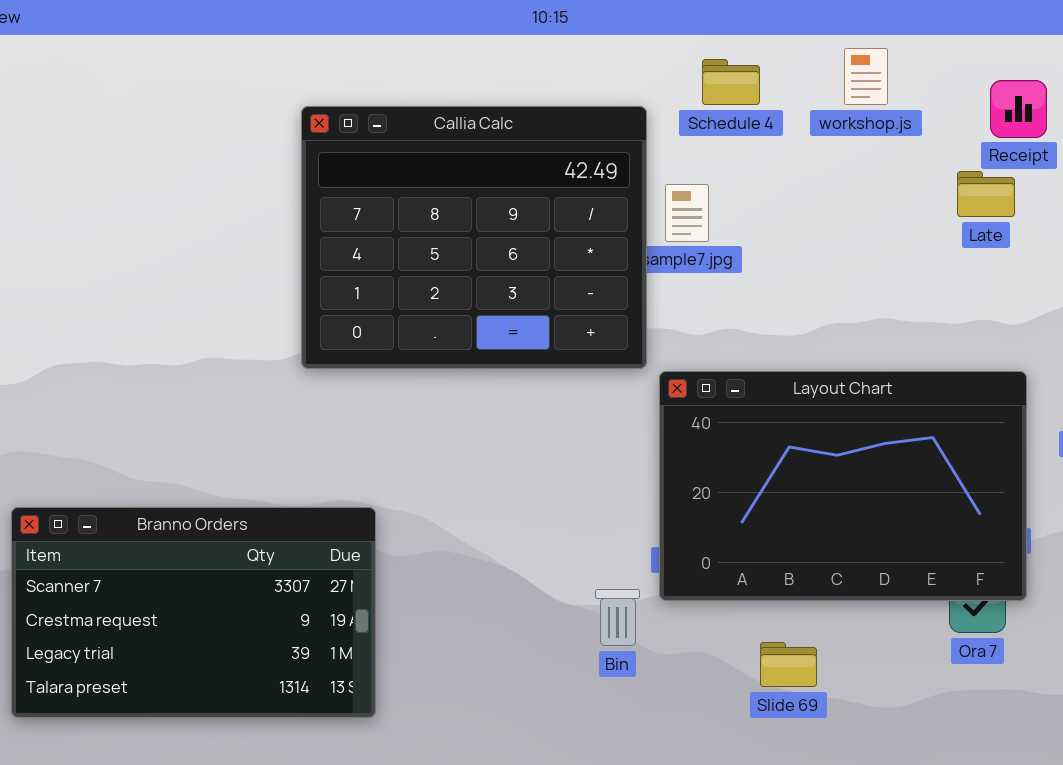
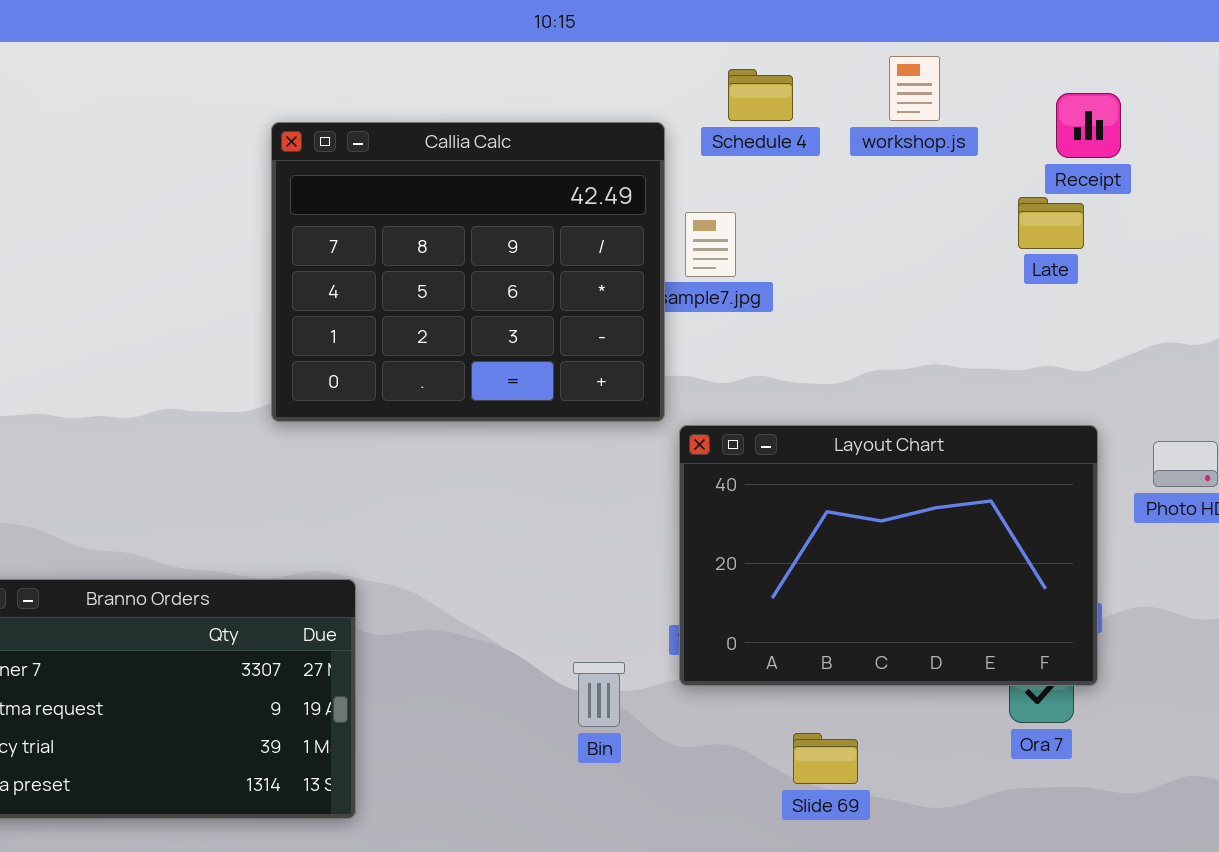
Bin: [595,589,640,646] -> [573,662,625,727], moved

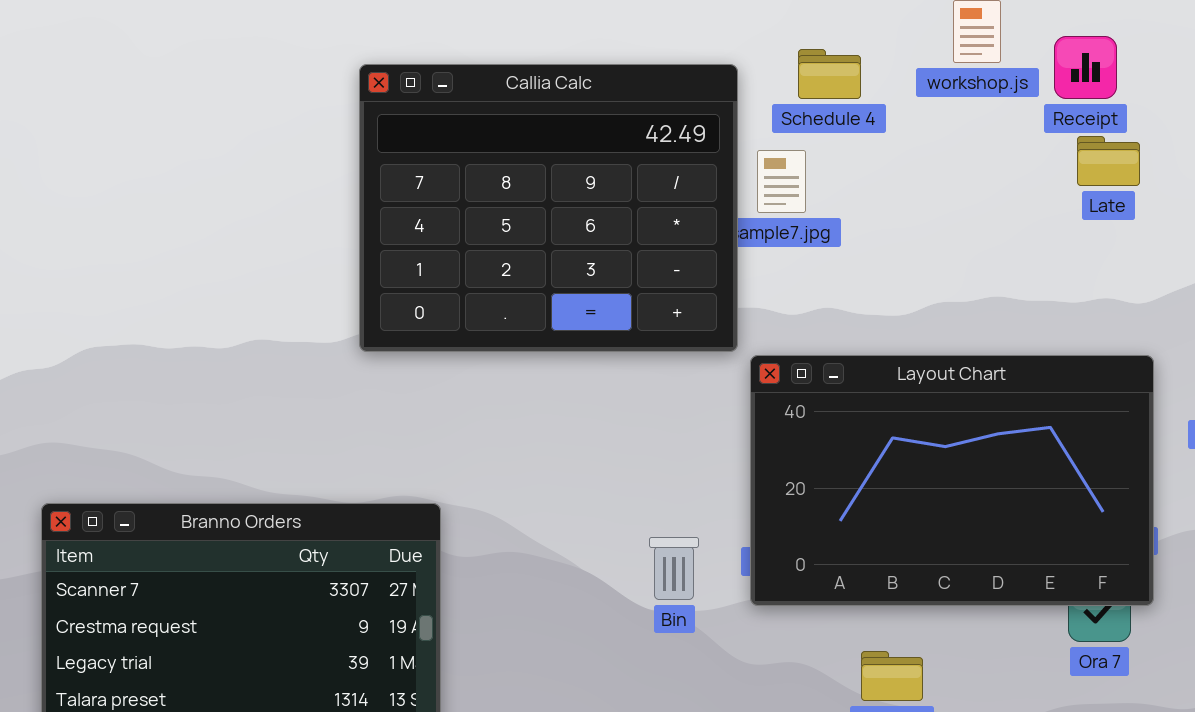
Schedule 4: [728,69,793,121] -> [798,49,861,99], moved
Receipt: [1056,93,1121,158] -> [1054,36,1117,99], moved
Bin: [573,662,625,727] -> [649,537,699,600], moved

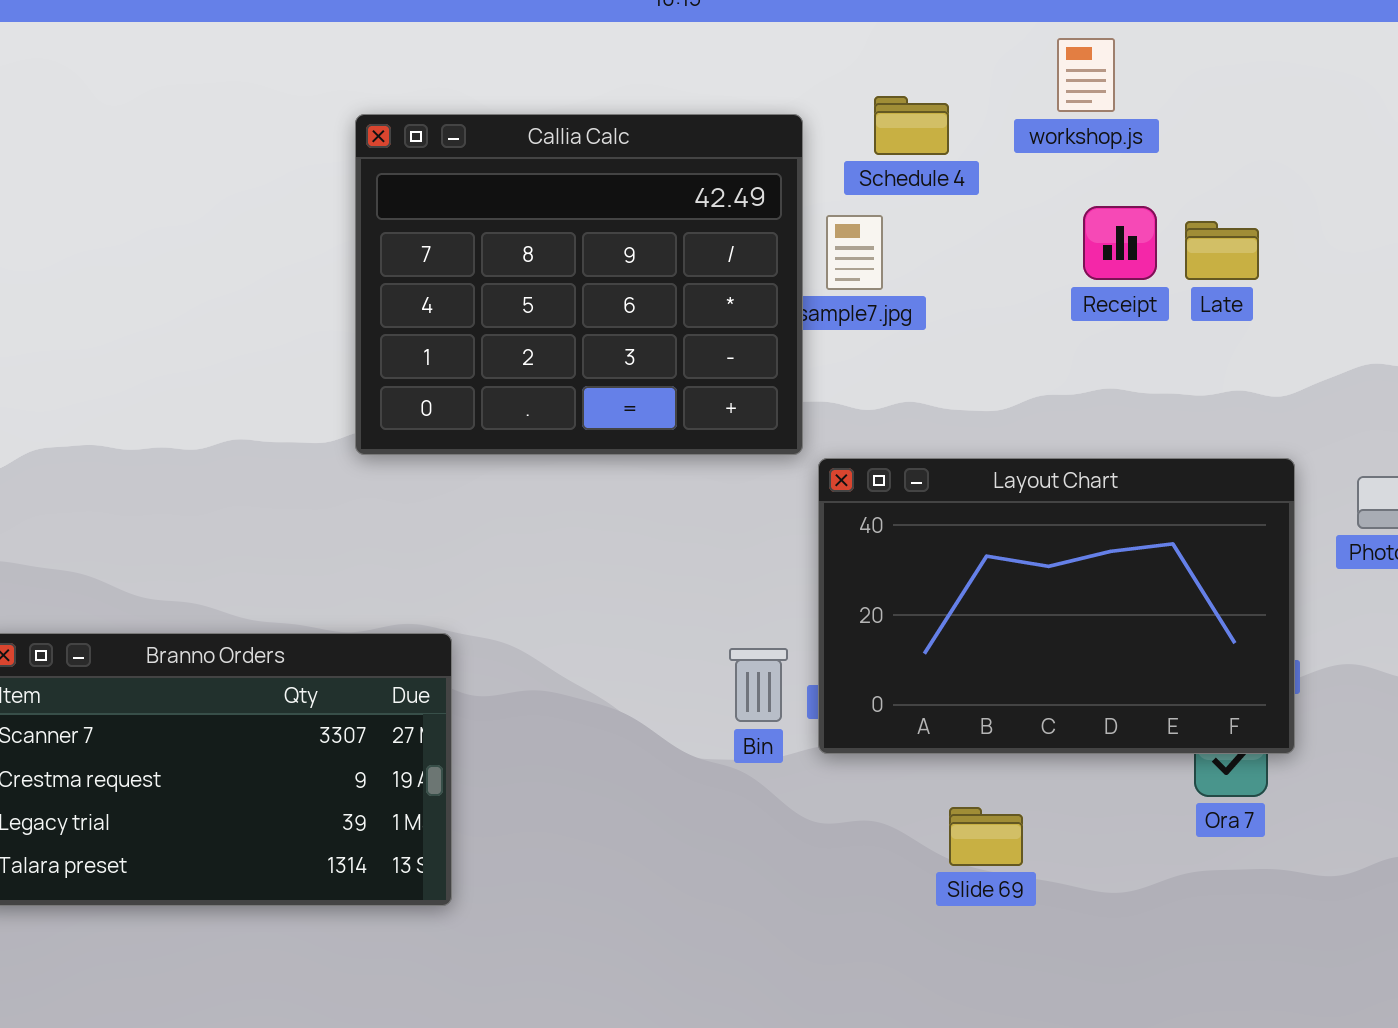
Receipt: [1054,36,1117,99] -> [1083,206,1157,280], moved
Late: [1077,136,1140,186] -> [1185,221,1259,280], moved
Bin: [649,537,699,600] -> [729,648,788,722], moved

